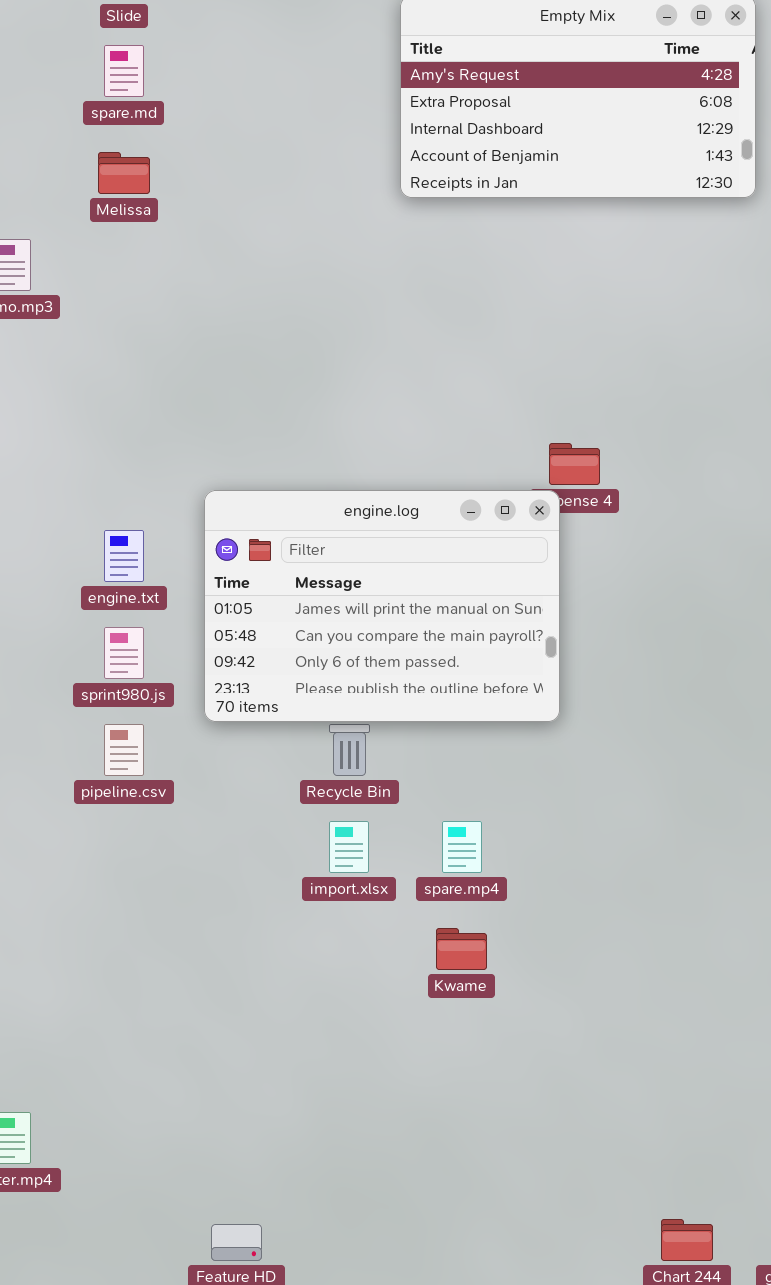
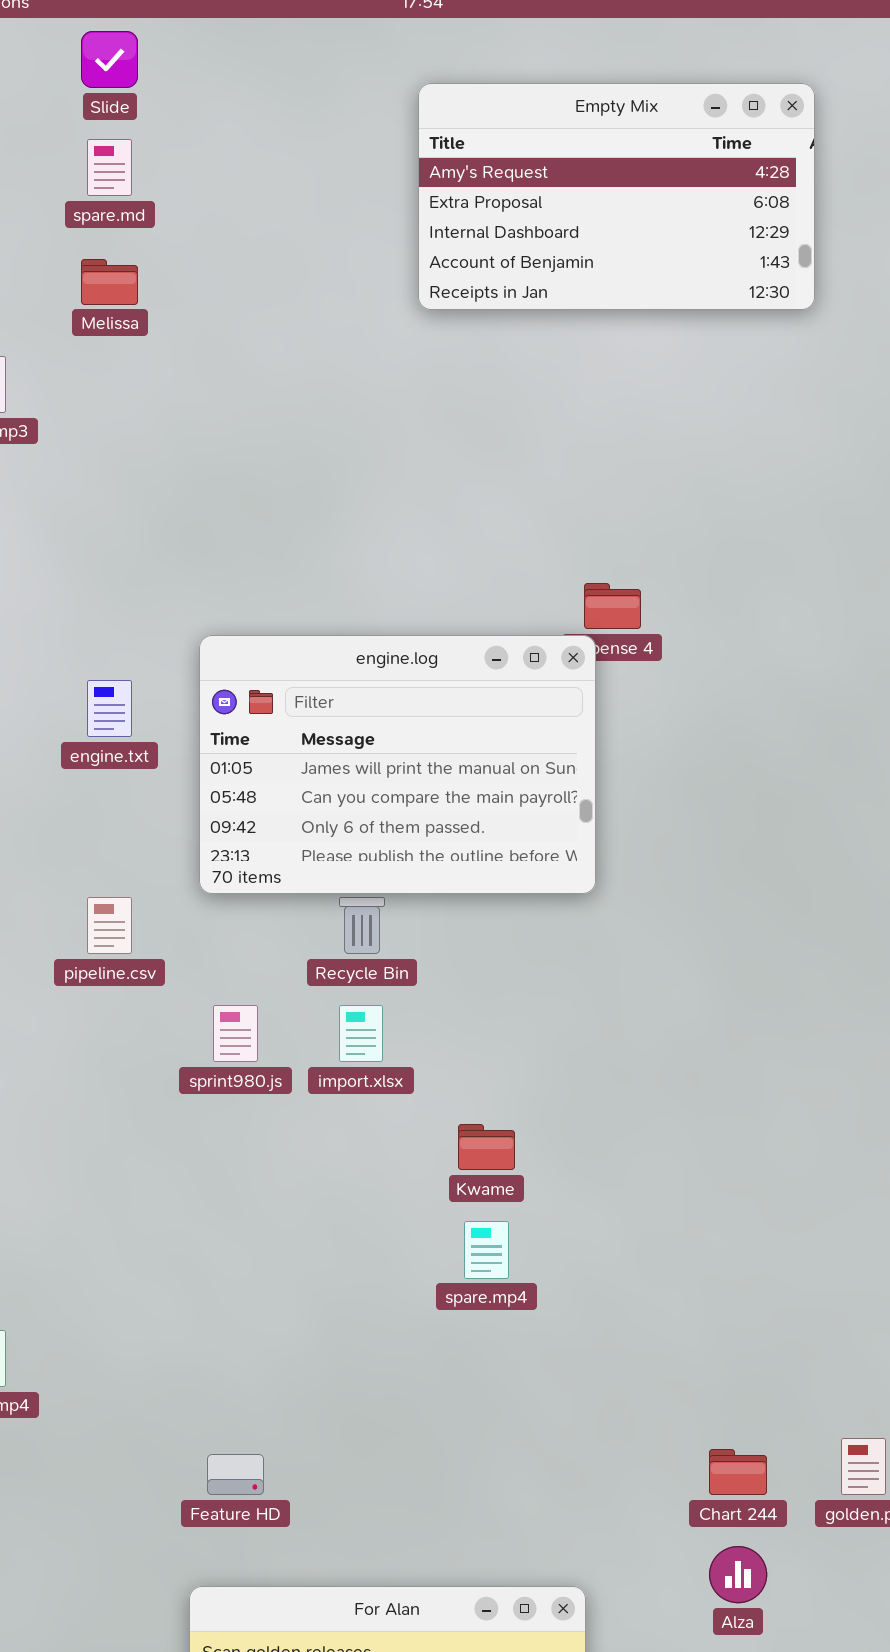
sprint980.js: [104,627,144,679] -> [213,1005,258,1062], moved
spare.mp4: [442,821,482,873] -> [464,1221,509,1279], moved

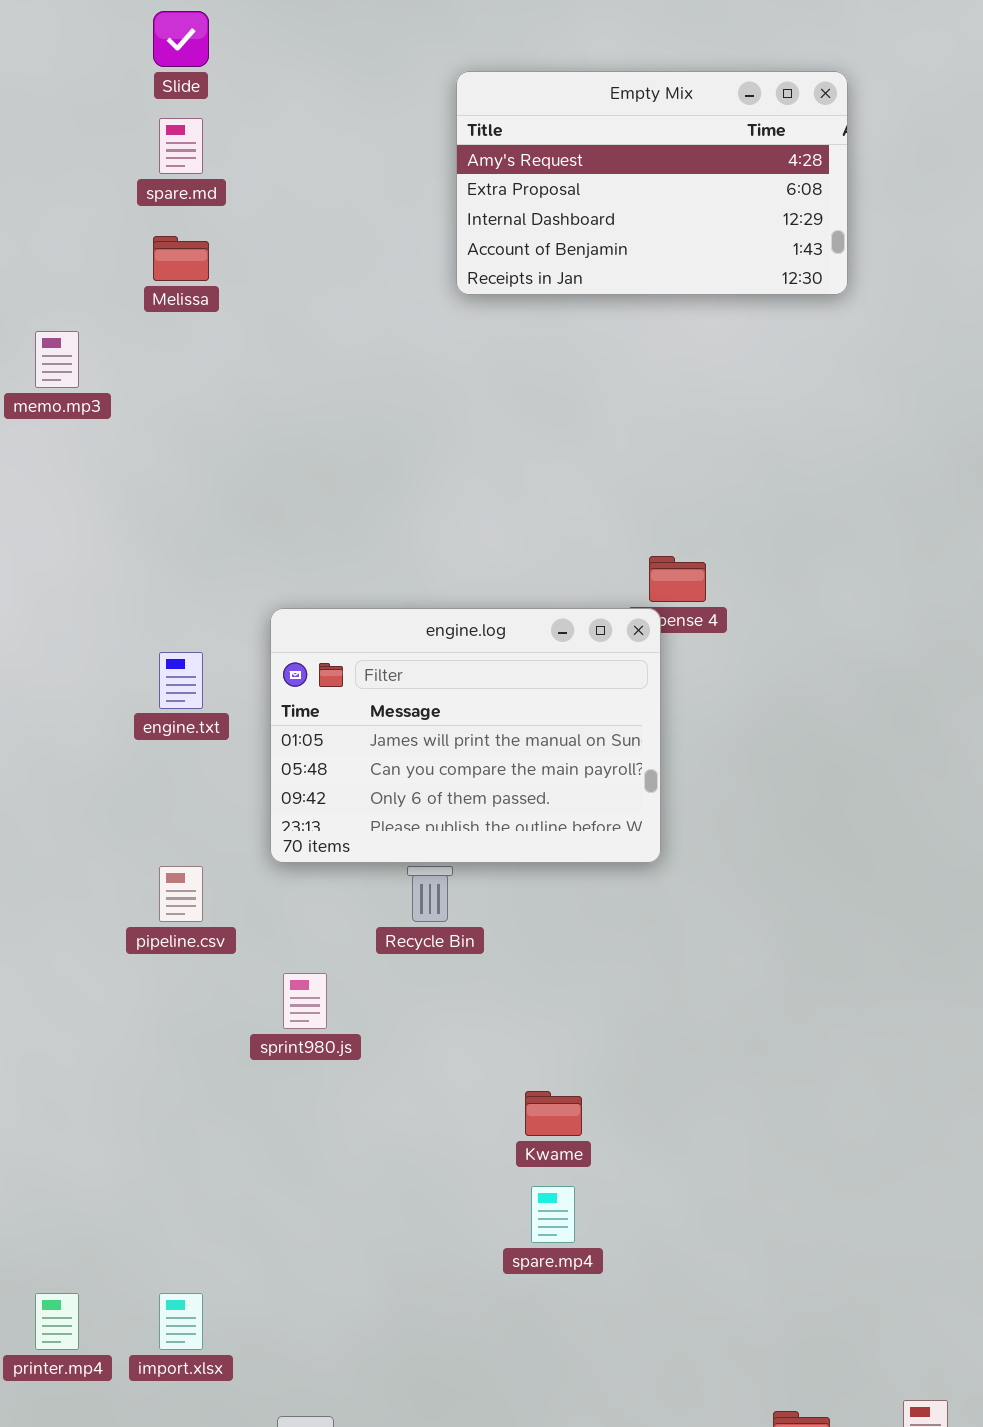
Empty Mix: [418,83,815,310] -> [456,71,848,295], moved
import.xlsx: [339,1005,383,1062] -> [159,1293,203,1350], moved

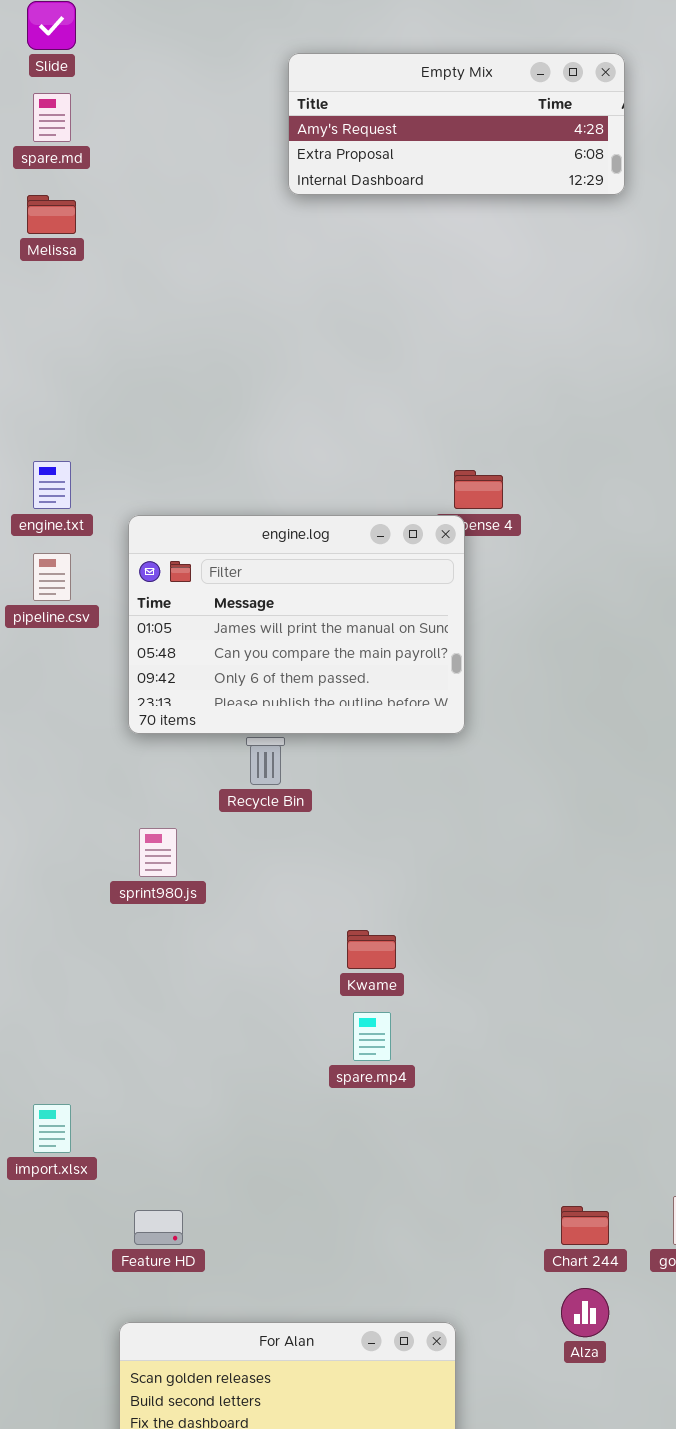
Empty Mix: [456,71,848,295] -> [288,53,625,195], resized
engine.txt: [159,652,203,709] -> [33,461,71,509], moved
pipeline.csv: [159,866,203,922] -> [33,553,71,601], moved

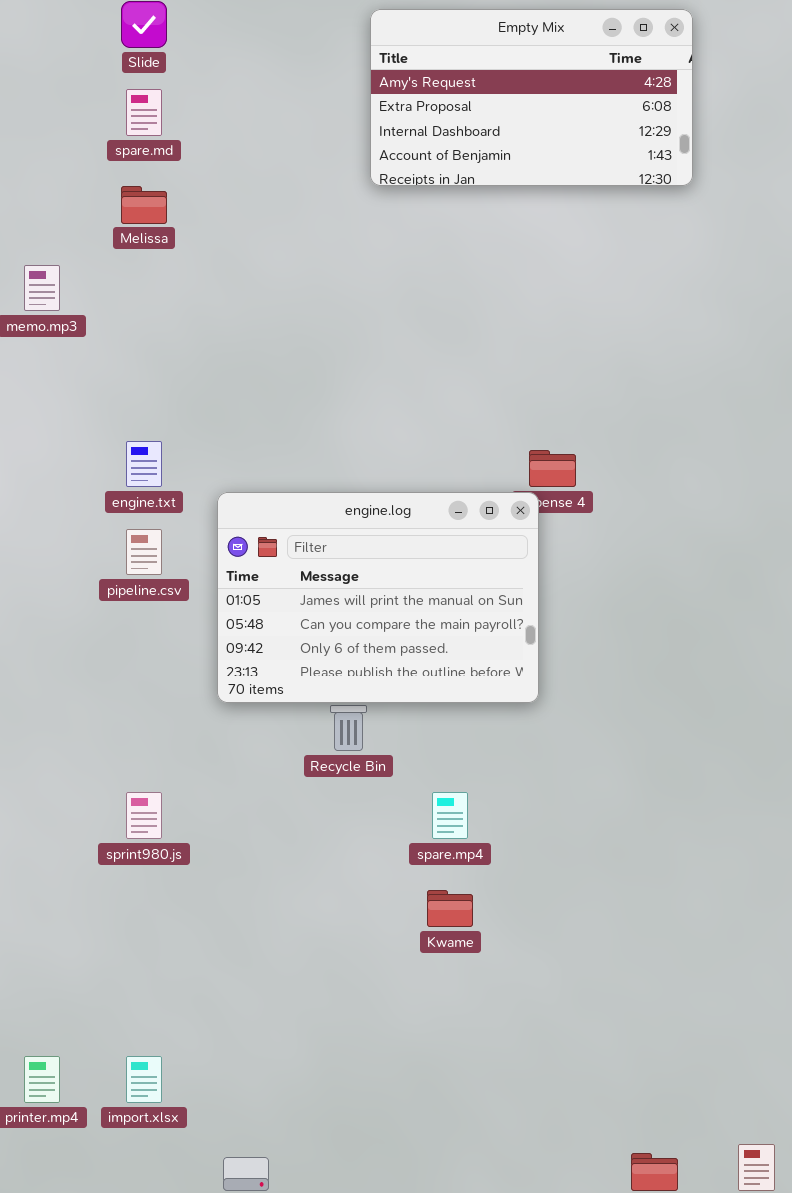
Empty Mix: [288,53,625,195] -> [370,9,693,186], resized
sprint980.js: [139,828,177,877] -> [126,792,162,839], moved
spare.mp4: [353,1012,391,1061] -> [432,792,468,839], moved

